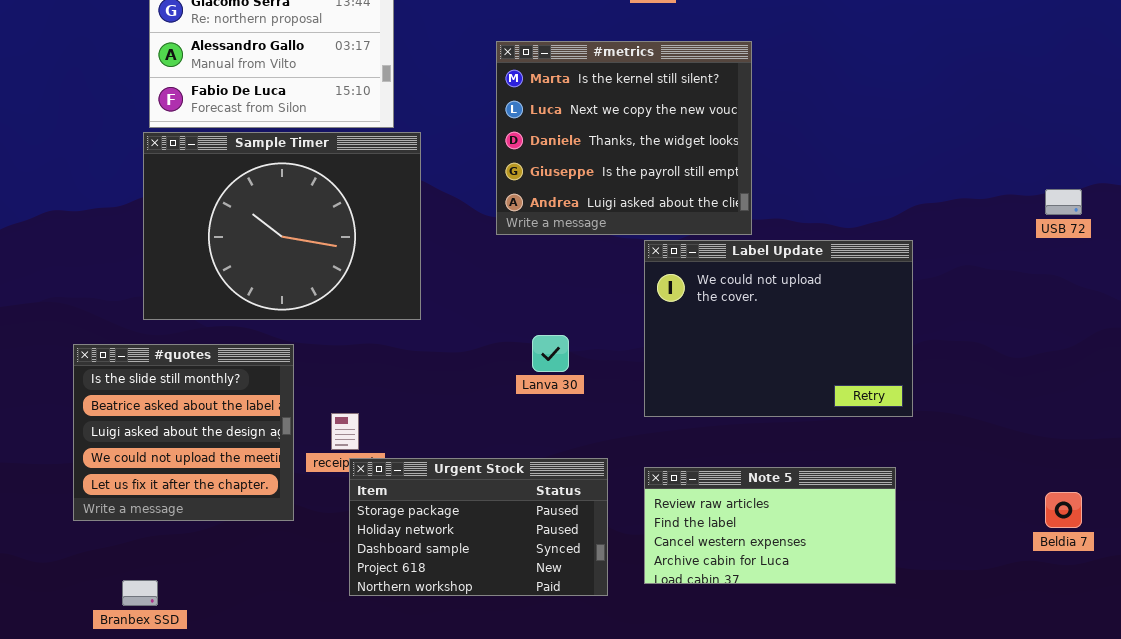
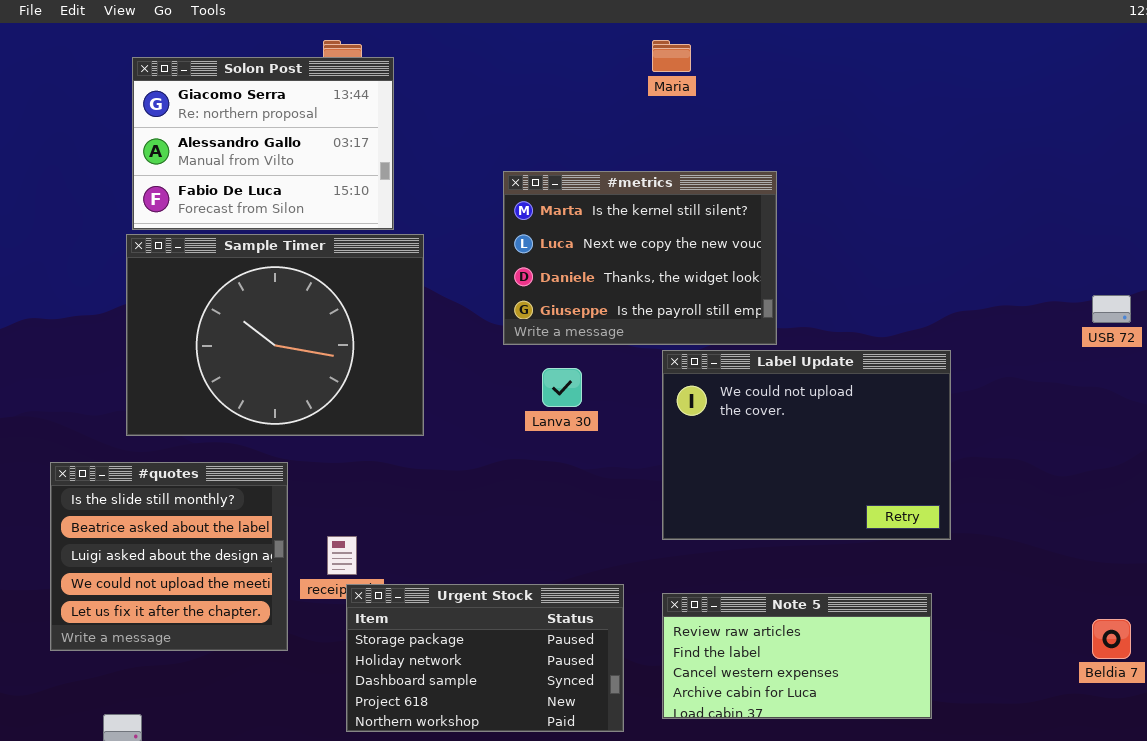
#metrics: [496,41,752,235] -> [503,171,777,345], resized
Lanva 30: [532,335,569,372] -> [542,368,582,407], moved

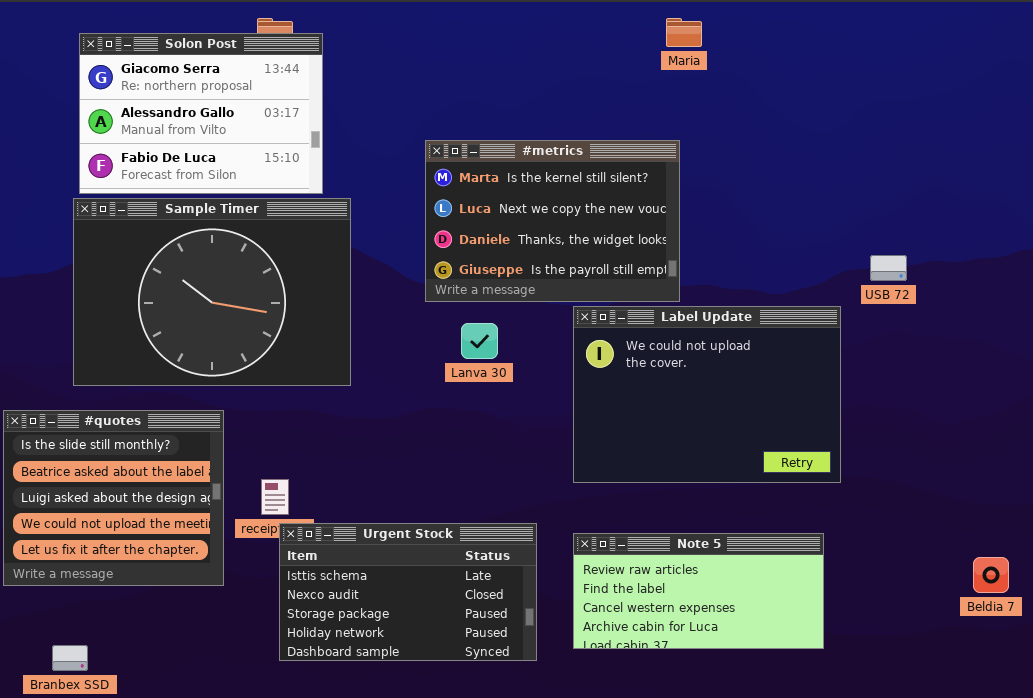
Maria: [652,40,691,72] -> [666,18,702,47], moved
USB 72: [1092,295,1131,323] -> [870,255,907,281], moved
Urgent Stock: [346,584,624,732] -> [279,523,537,661], scrolled up 2 rows

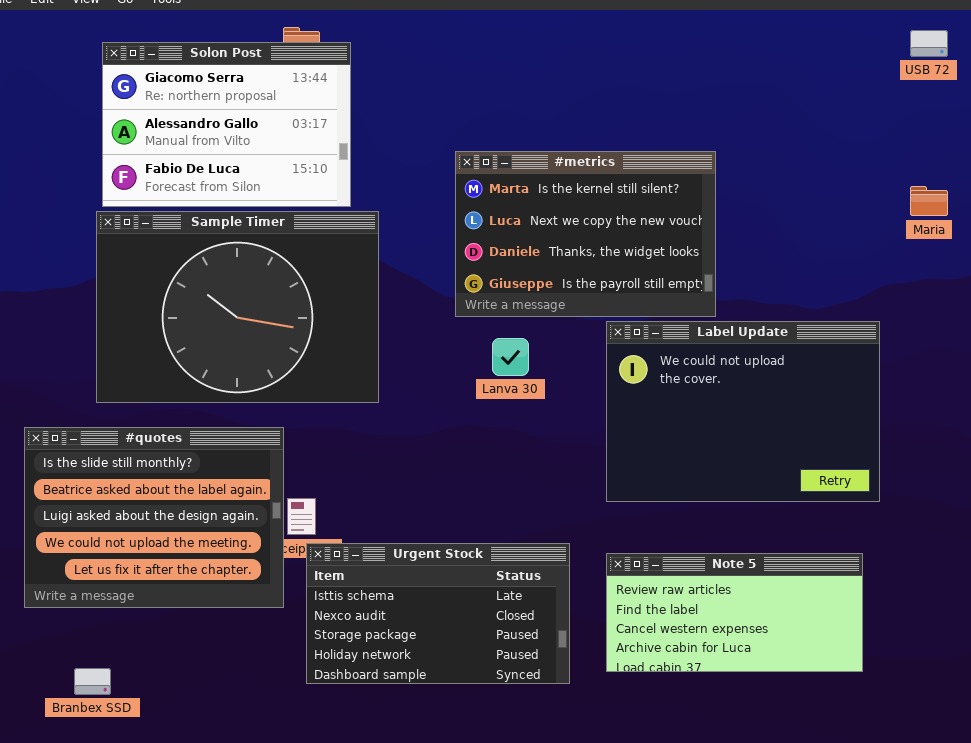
Maria: [666,18,702,47] -> [910,186,948,216], moved
USB 72: [870,255,907,281] -> [910,30,948,57], moved
#quotes: [3,410,224,586] -> [24,427,284,608], resized

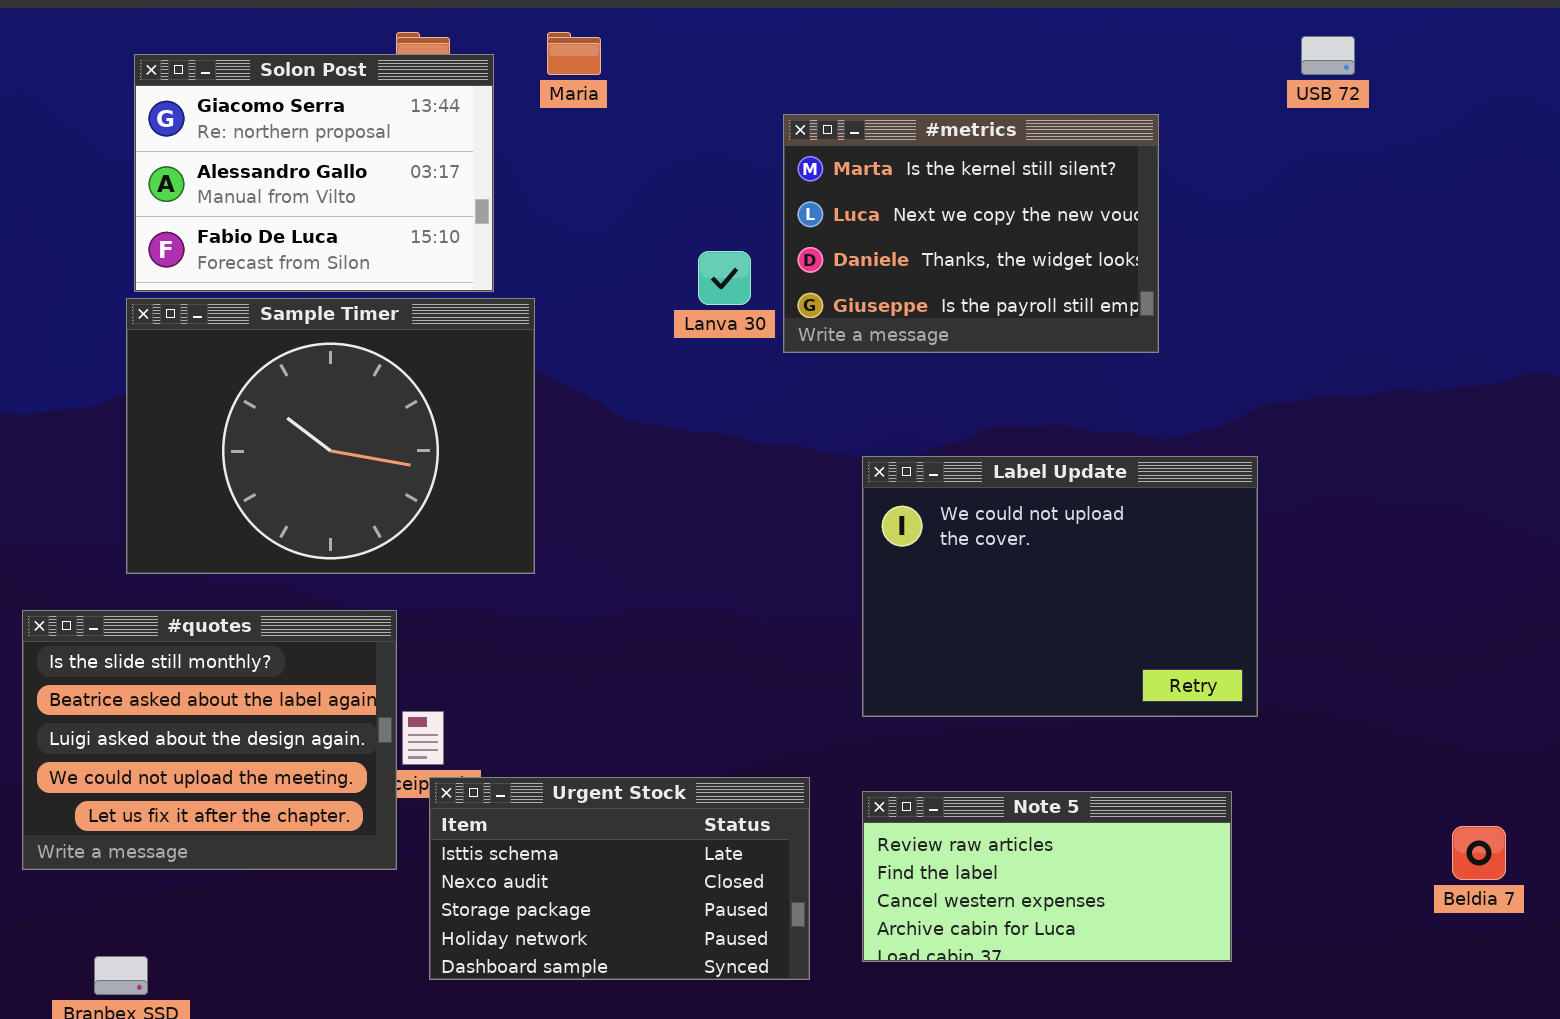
#metrics: [455,151,716,317] -> [783,114,1159,353], moved
Maria: [910,186,948,216] -> [547,32,601,75], moved
Lanva 30: [492,338,529,376] -> [698,251,751,305], moved

